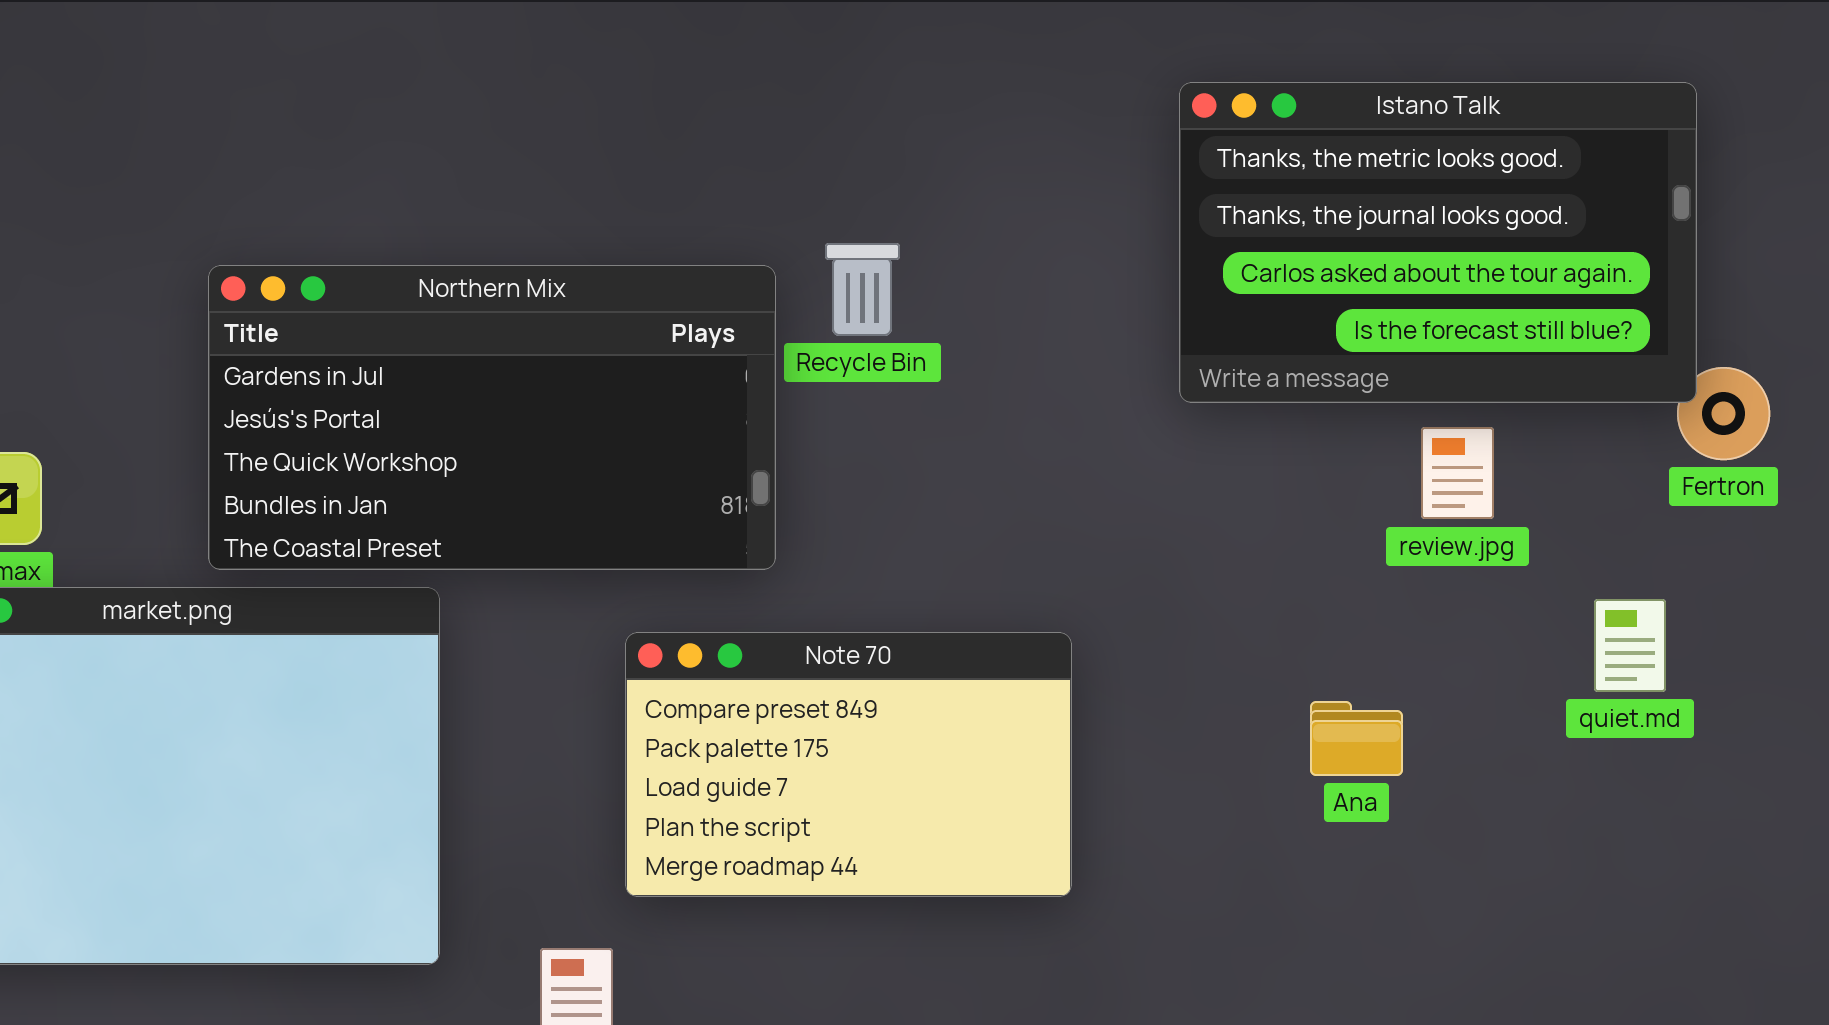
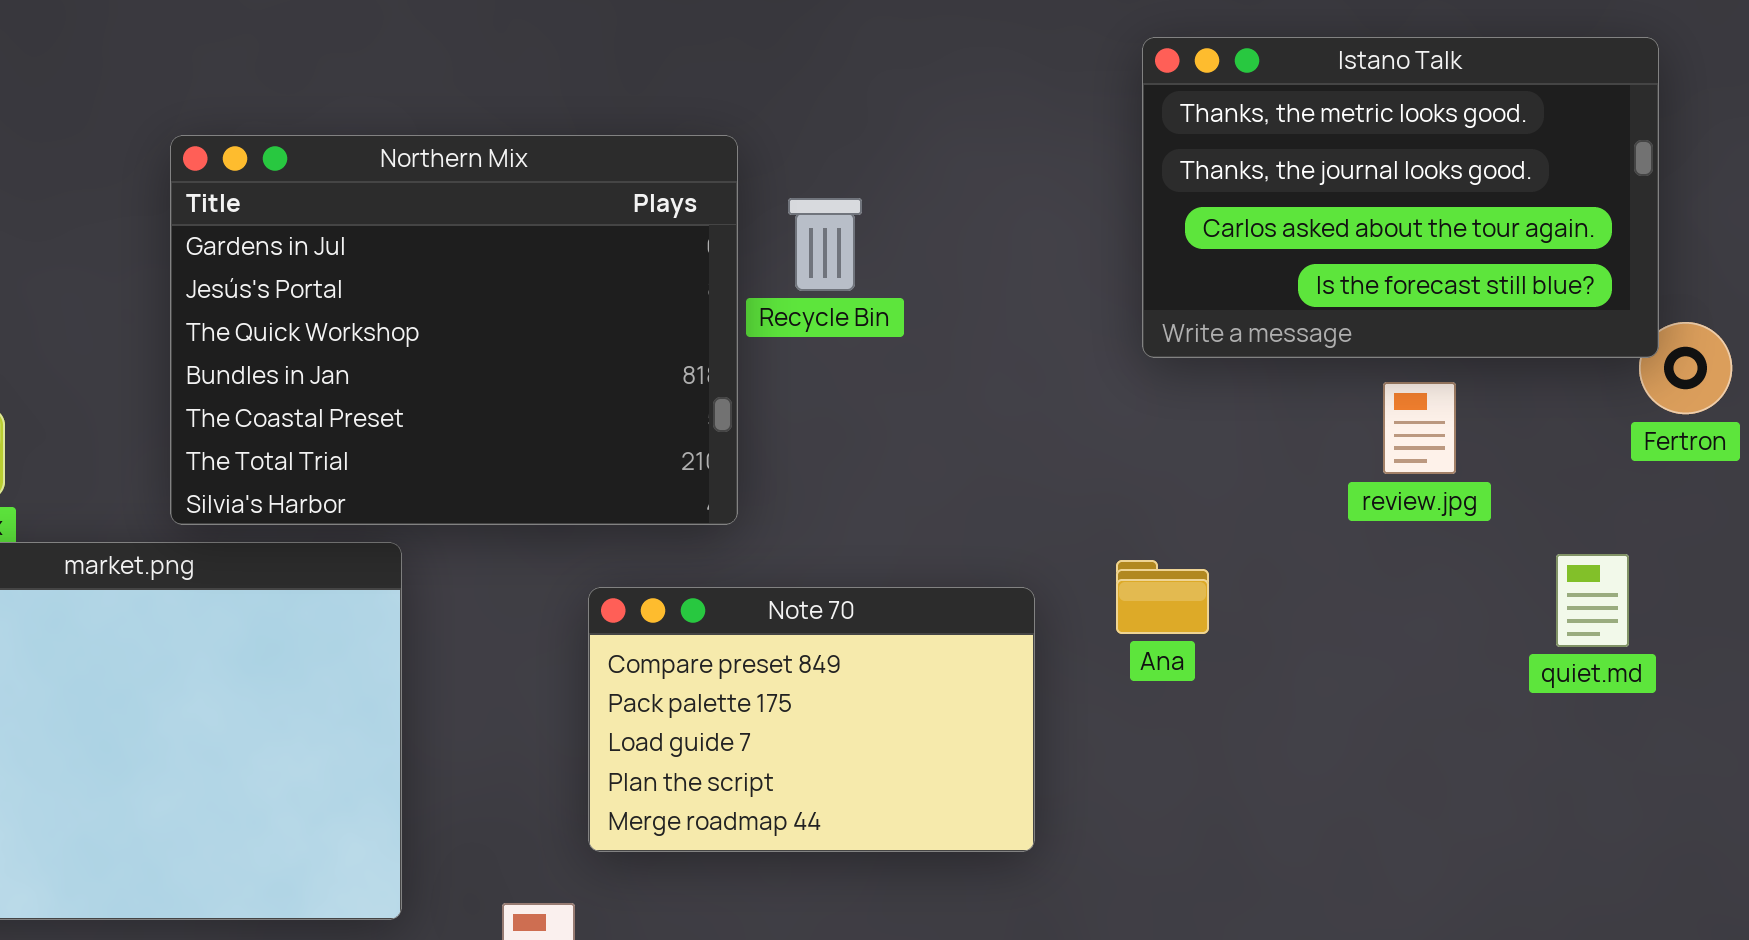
Northern Mix: [208,265,776,570] -> [170,135,738,525], resized
Ana: [1310,701,1403,776] -> [1116,560,1209,634], moved

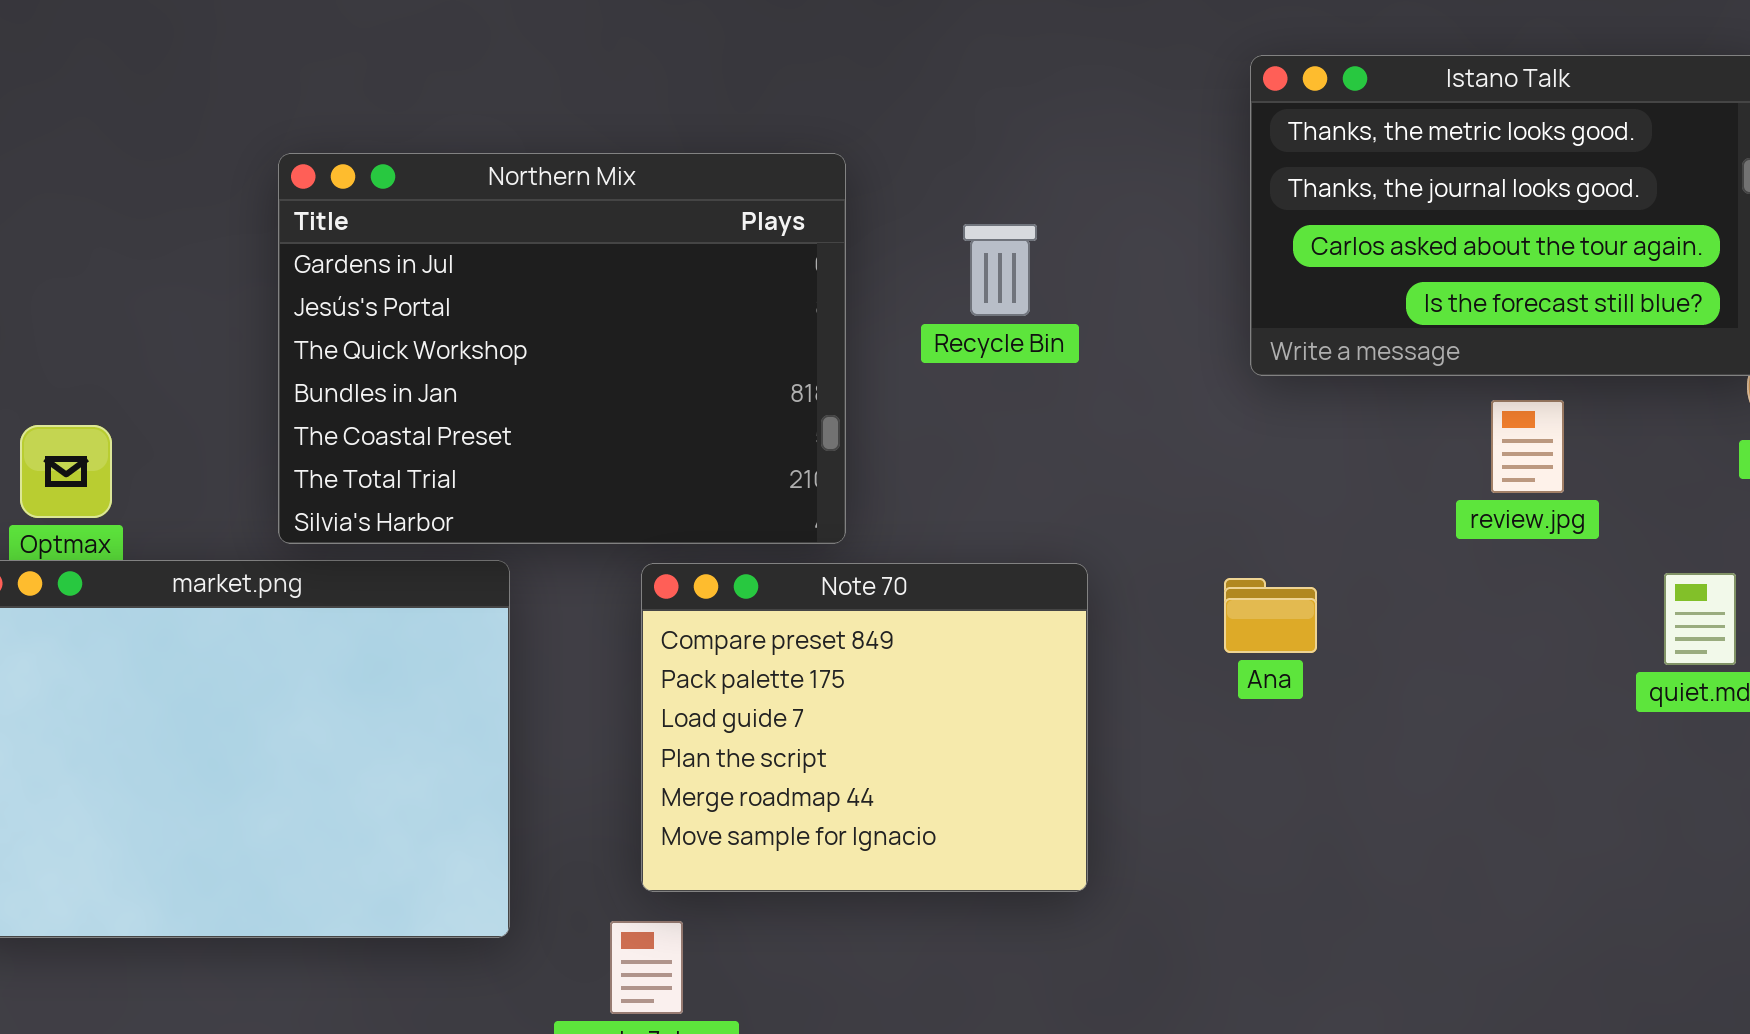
Recycle Bin: [788,198,862,291] -> [963,224,1037,316], moved
Note 70: [588,587,1035,852] -> [641,563,1088,892], moved, resized

